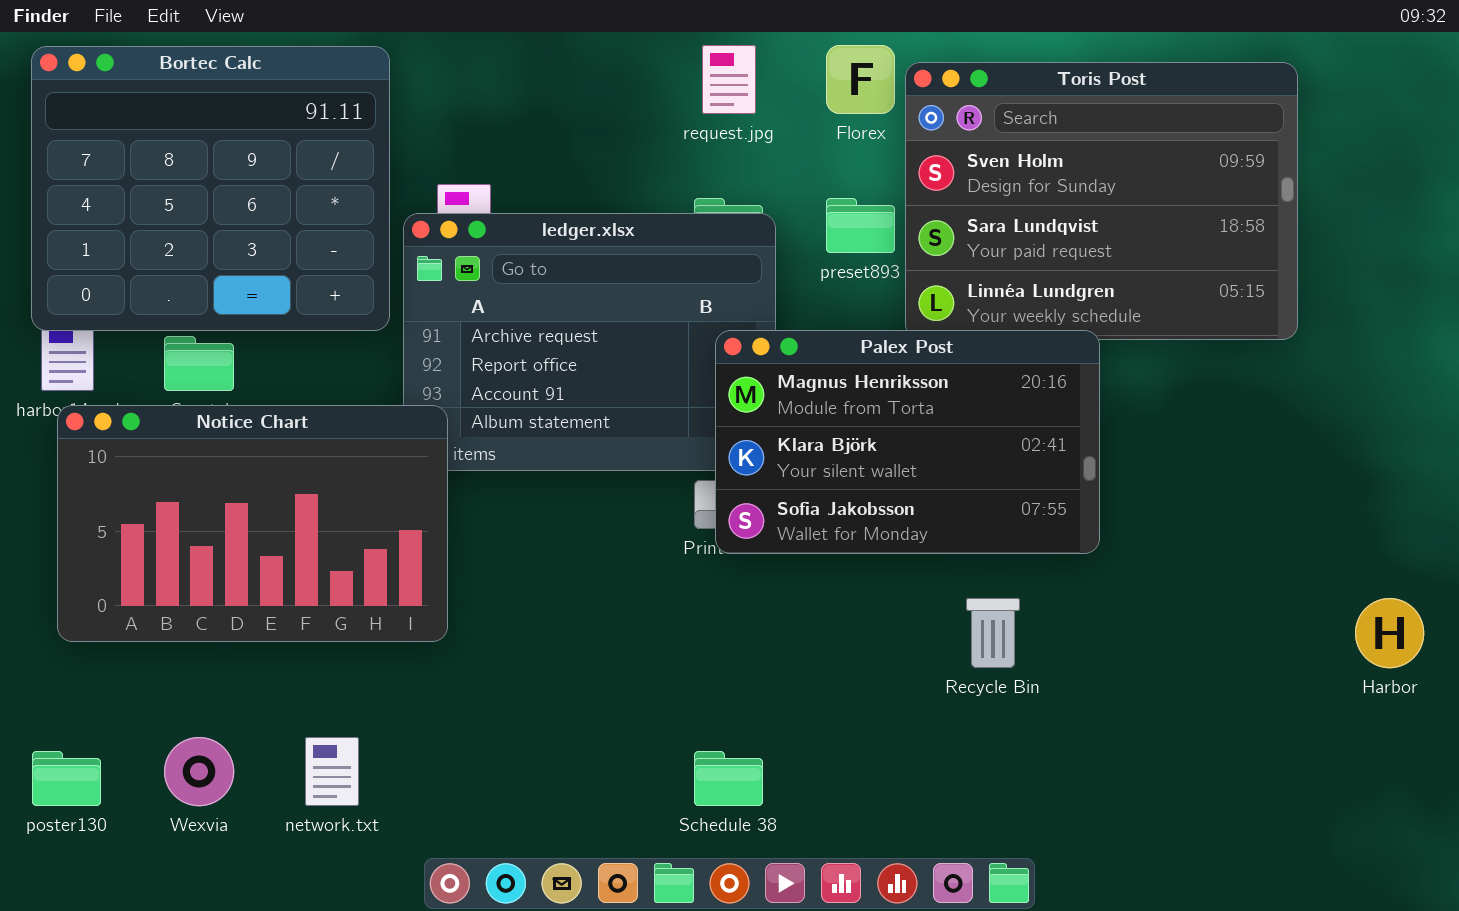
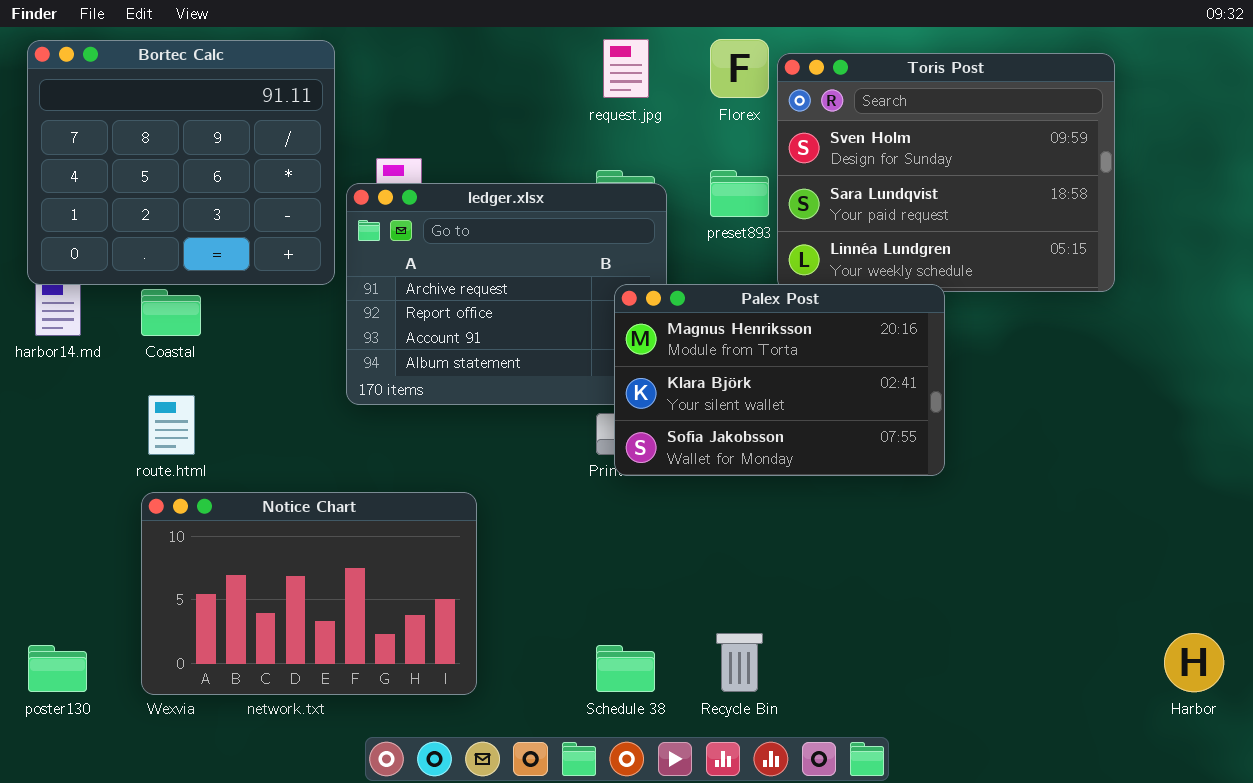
Notice Chart: [57,405,448,642] -> [141,492,477,695], moved
Recycle Bin: [966,598,1020,668] -> [716,633,763,692], moved
Harbor: [1355,598,1424,668] -> [1164,633,1224,692], moved

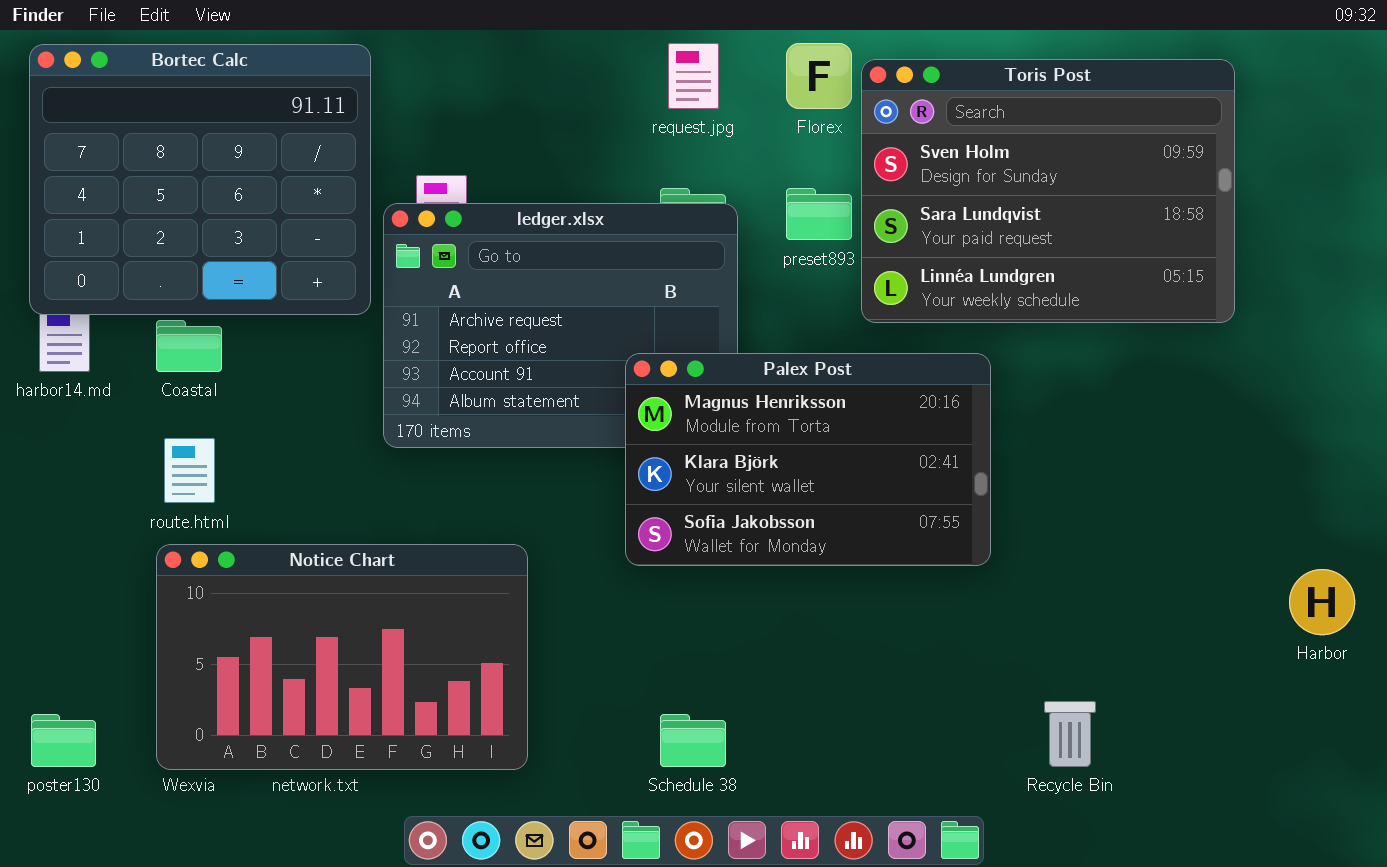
Palex Post: [614,284,945,476] -> [625,353,991,566], moved
Recycle Bin: [716,633,763,692] -> [1044,701,1096,767], moved
Harbor: [1164,633,1224,692] -> [1289,569,1355,635], moved

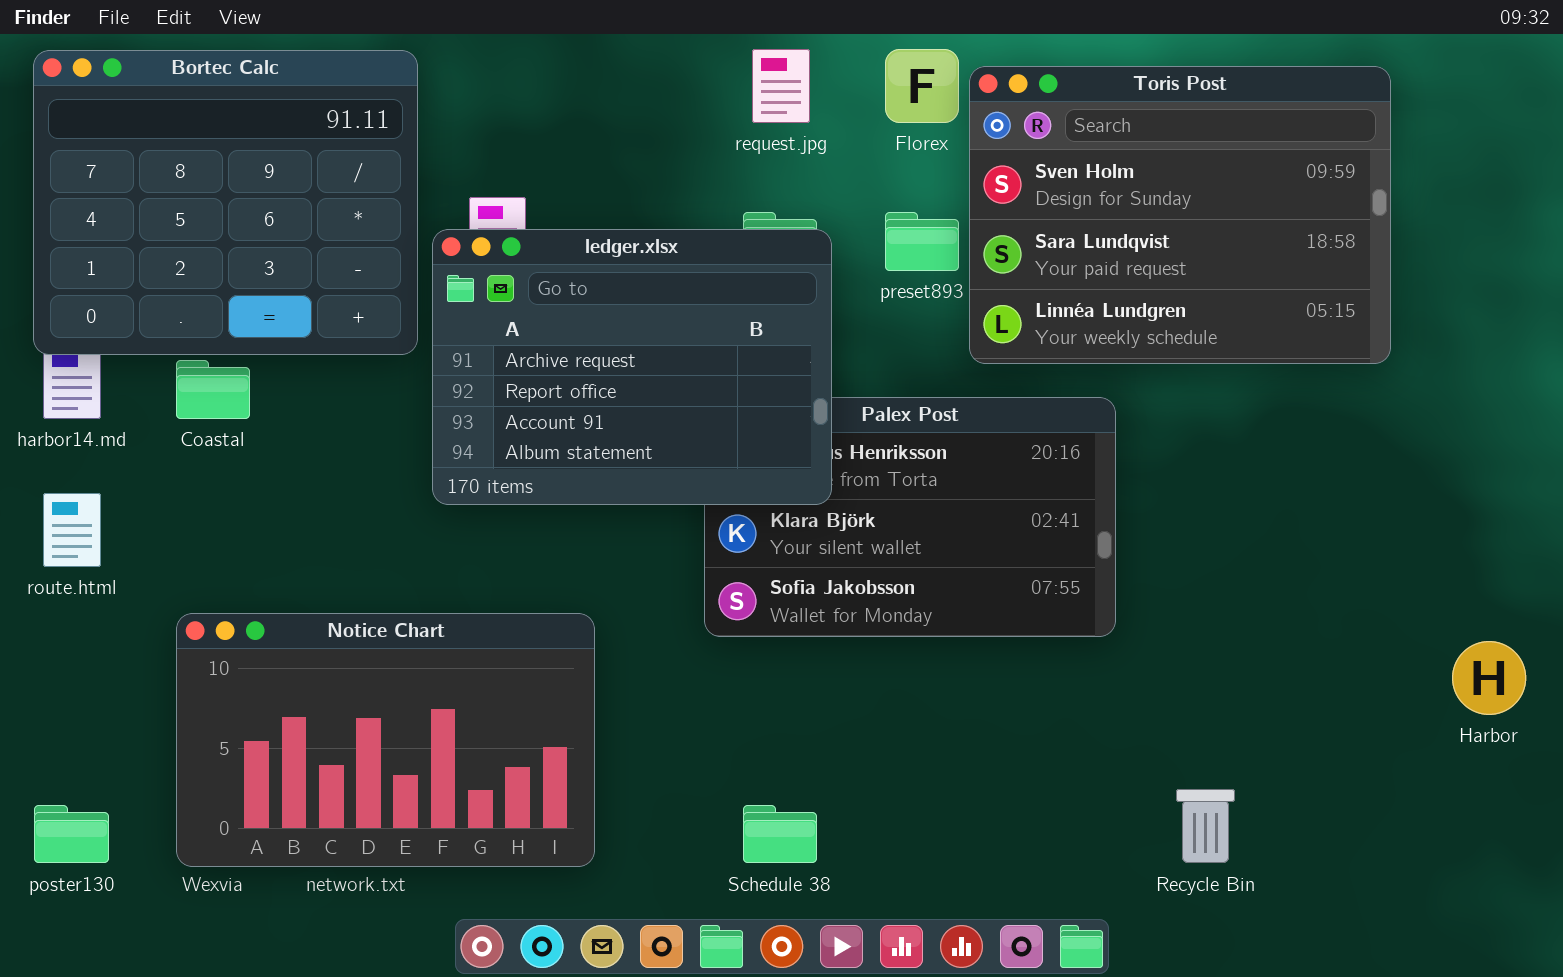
ledger.xlsx: [383,203,738,448] -> [432,229,832,505], raised
route.html: [164,438,215,503] -> [43,493,101,567], moved

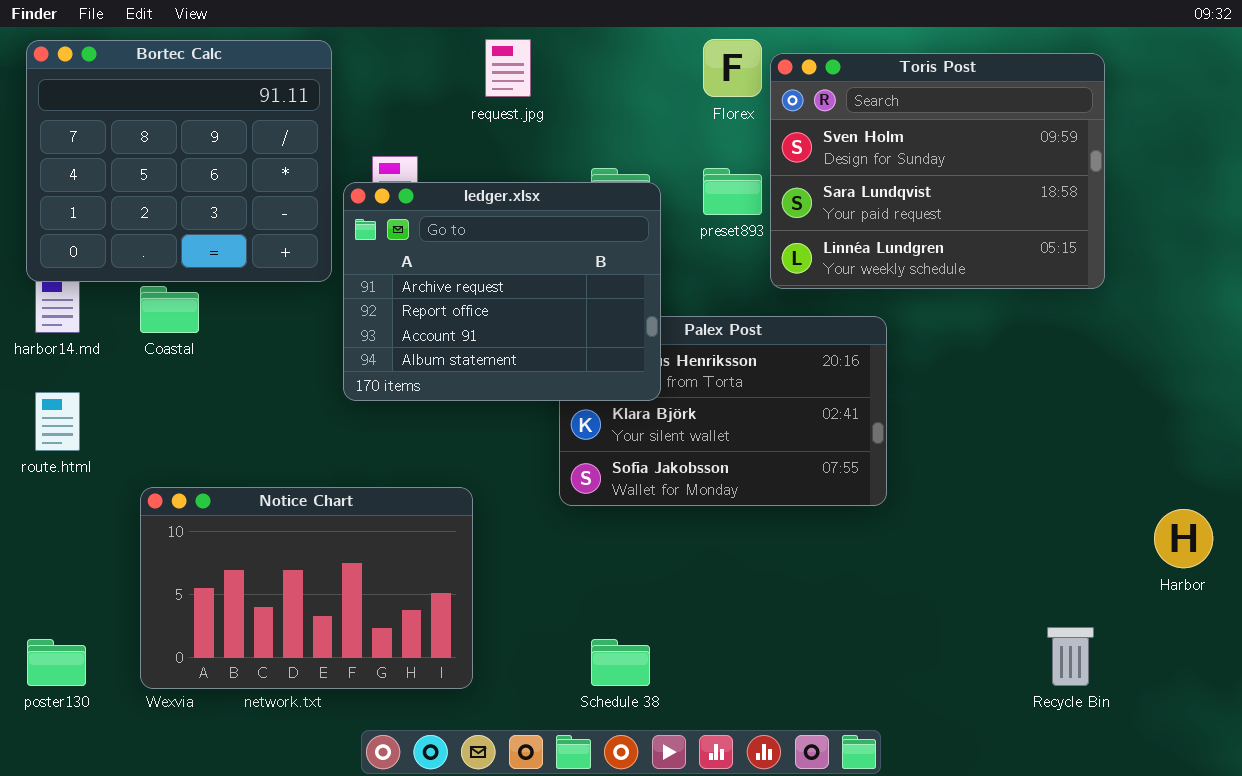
request.jpg: [752,49,810,123] -> [485,39,531,97], moved
Recycle Bin: [1176,789,1235,863] -> [1047,627,1094,686], moved

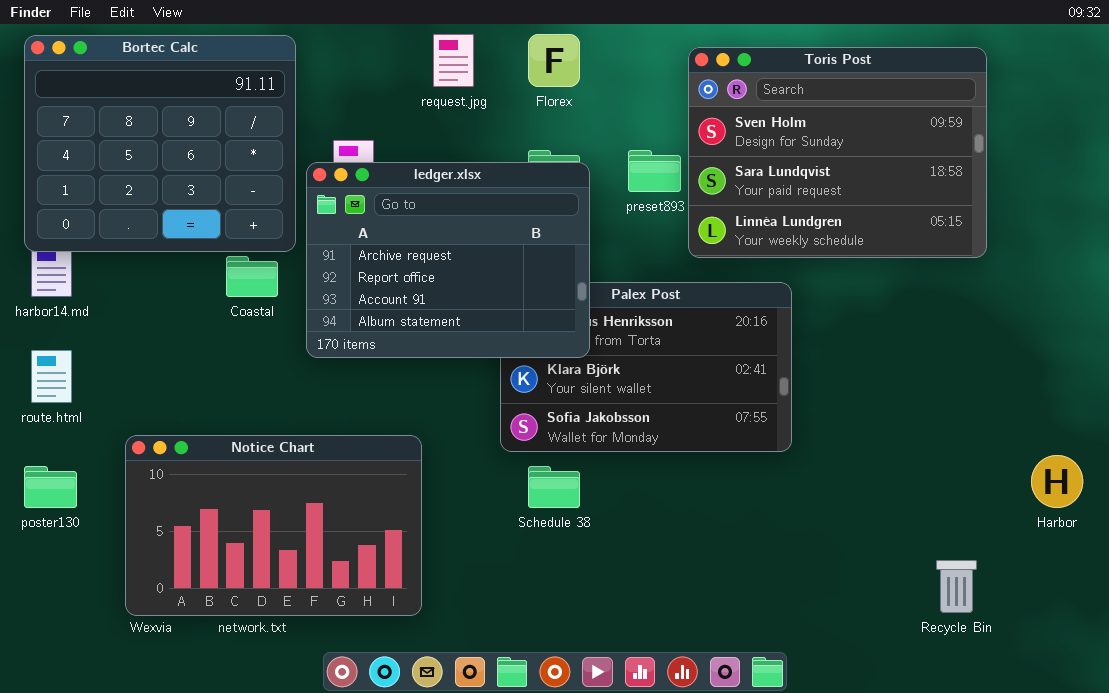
Florex: [703,39,762,97] -> [528,34,580,87], moved
Coastal: [140,286,199,333] -> [226,256,278,297], moved
poster130: [27,639,86,686] -> [24,466,77,508], moved
Schedule 38: [591,639,650,686] -> [528,466,580,508], moved

